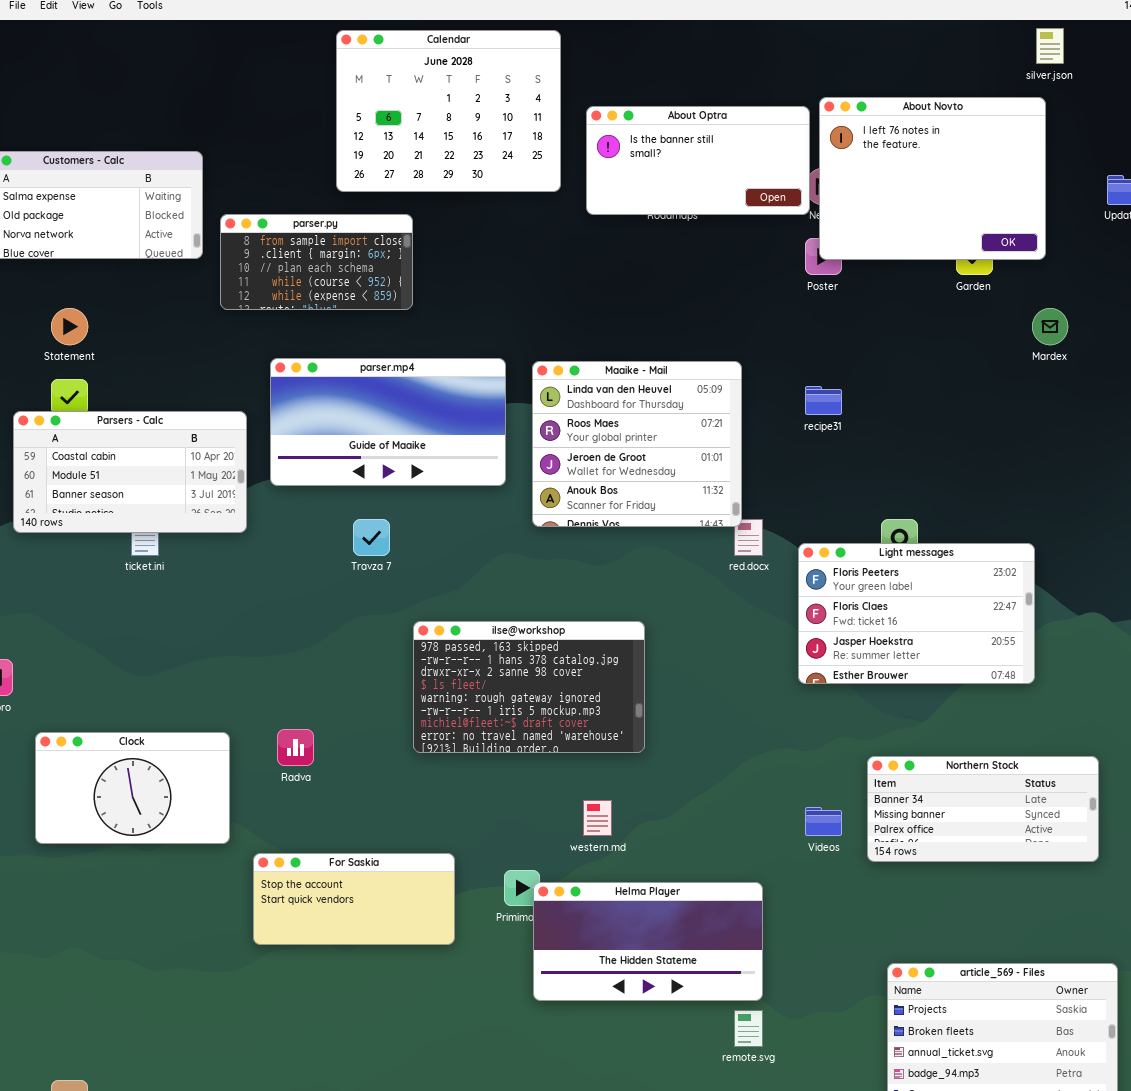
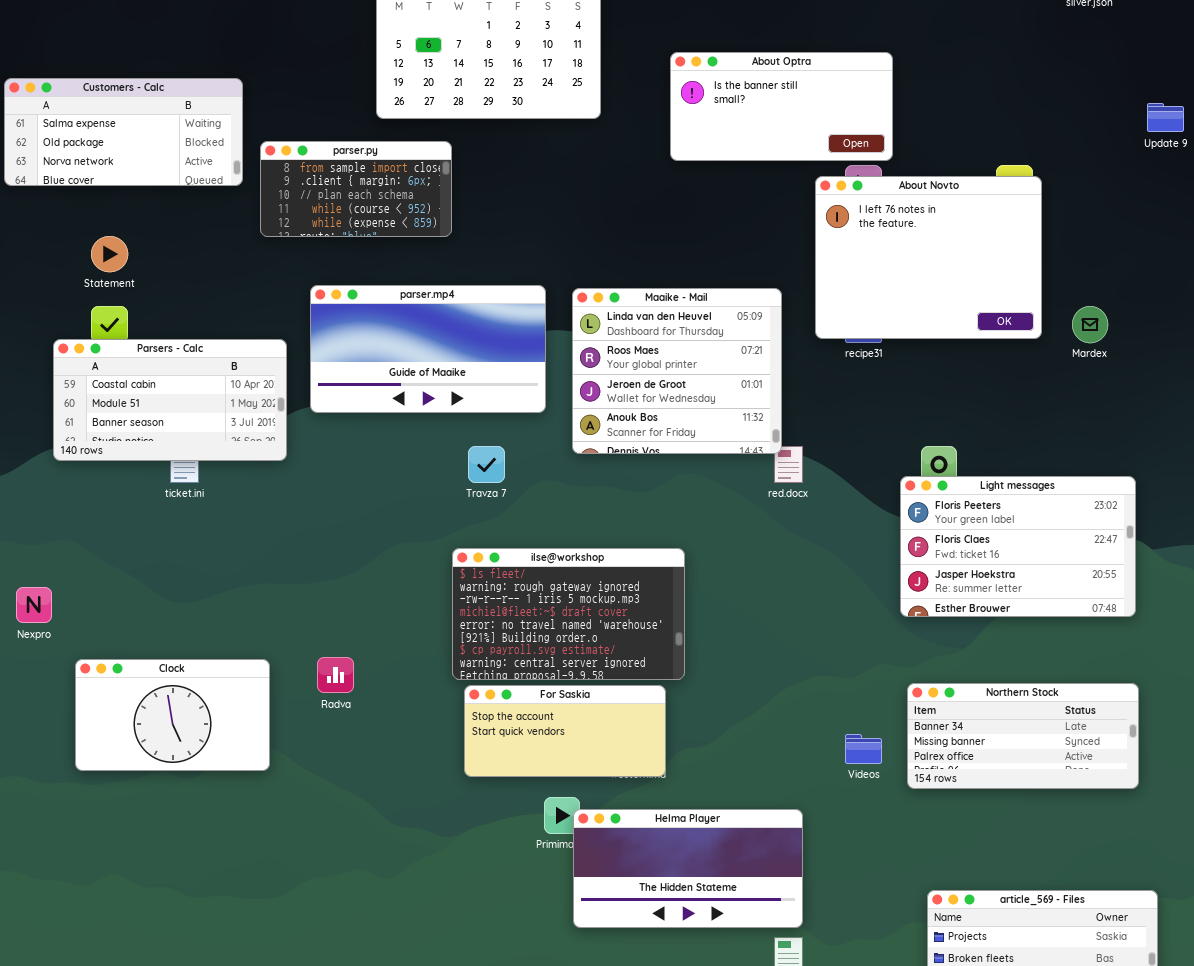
About Novto: [819,97,1046,260] -> [815,176,1042,339], moved
About Optra: [586,106,810,215] -> [670,52,893,161], moved
Mardex: [1032,308,1068,345] -> [1072,306,1108,343], moved
Travza 7: [353,519,390,556] -> [468,446,505,483], moved
Light messages: [798,543,1035,684] -> [900,476,1136,617], moved
ilse@workshop: [413,621,645,753] -> [452,548,685,680], scrolled down 3 rows
For Saskia: [253,853,455,945] -> [464,685,666,777], moved

